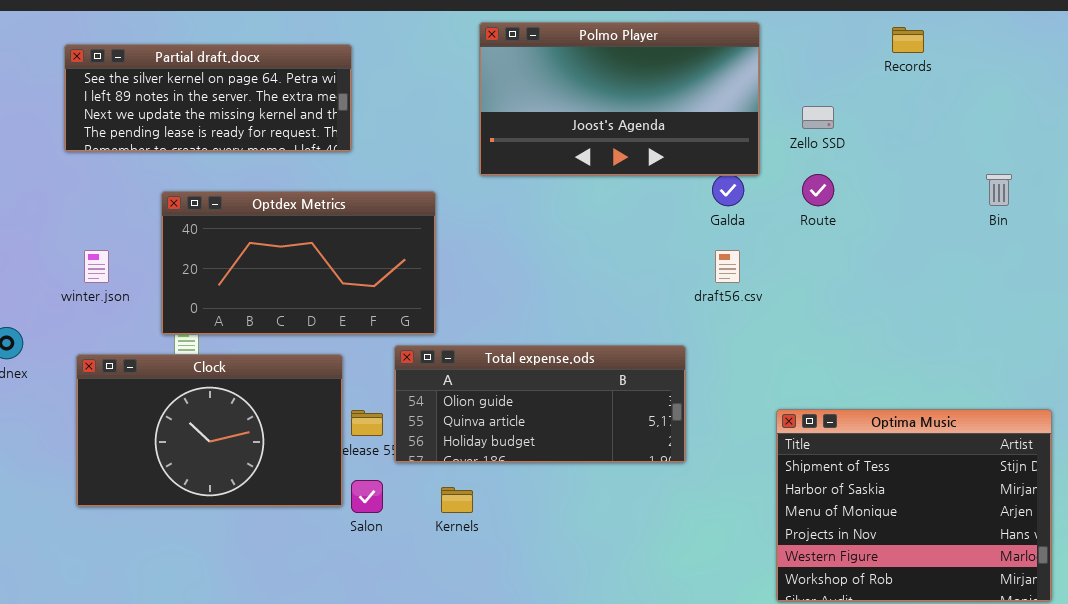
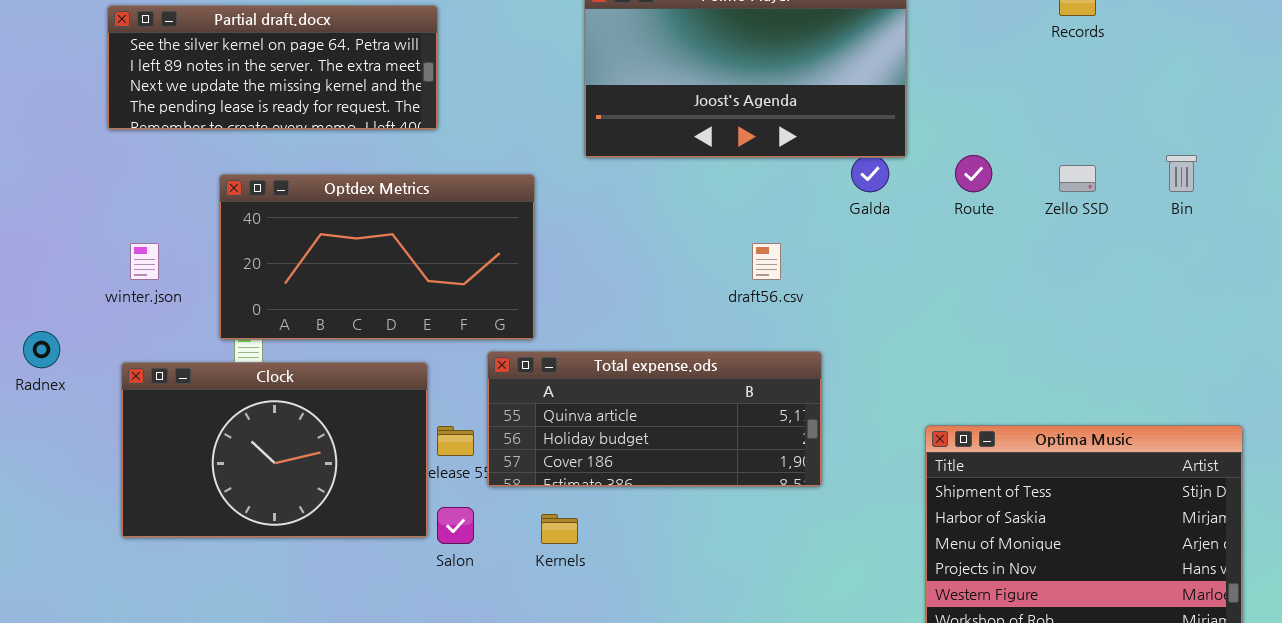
Zello SSD: [802,106,834,129] -> [1059,165,1096,192], moved
draft56.csv: [715,250,740,283] -> [752,243,781,280], moved
Total expense.ods: [394,345,686,463] -> [487,351,822,487], scrolled down 1 row

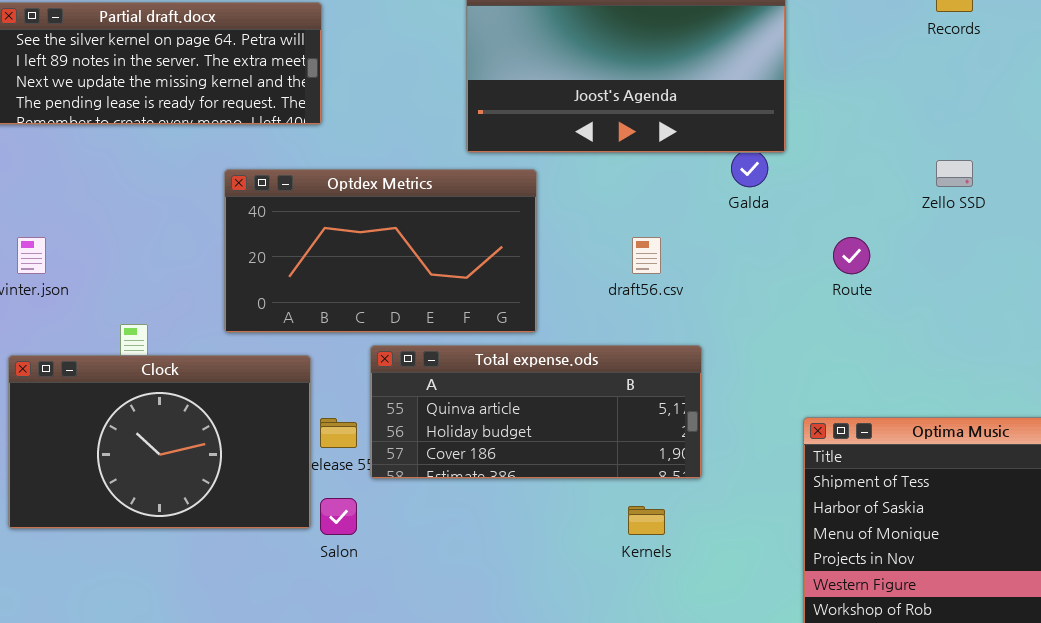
Route: [955,155,992,192] -> [833,237,870,274], moved
Optdex Metrics: [219,174,535,340] -> [224,169,537,333], moved
Kernels: [541,514,578,544] -> [628,506,665,535], moved

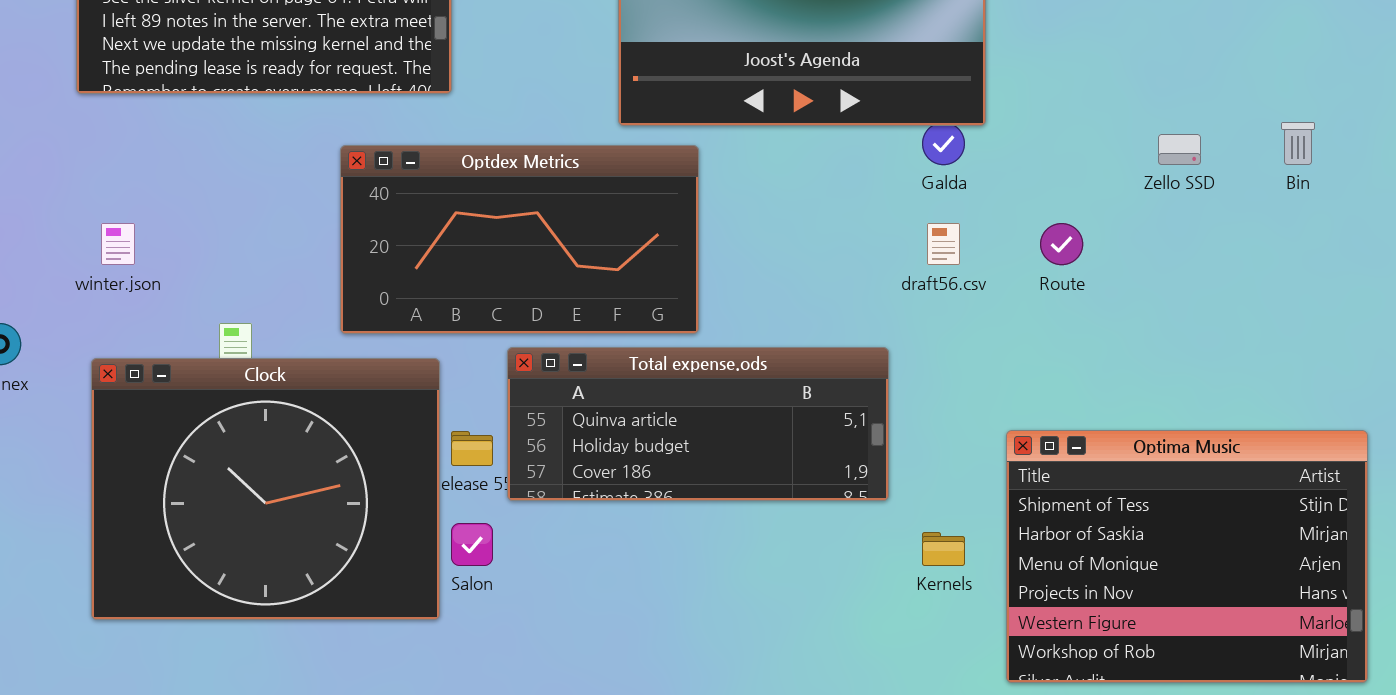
draft56.csv: [632,237,661,274] -> [927,223,960,265], moved
Clock: [8,355,311,529] -> [91,358,440,620], resized
Kernels: [628,506,665,535] -> [922,532,965,566], moved

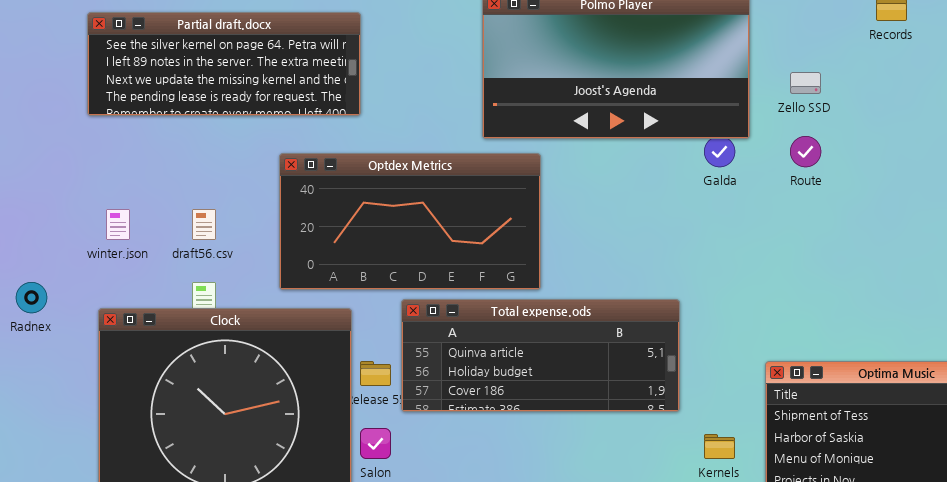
Zello SSD: [1158,134,1201,165] -> [790,72,821,94], moved
draft56.csv: [927,223,960,265] -> [192,209,216,240], moved
Route: [1040,223,1083,265] -> [790,136,821,167], moved

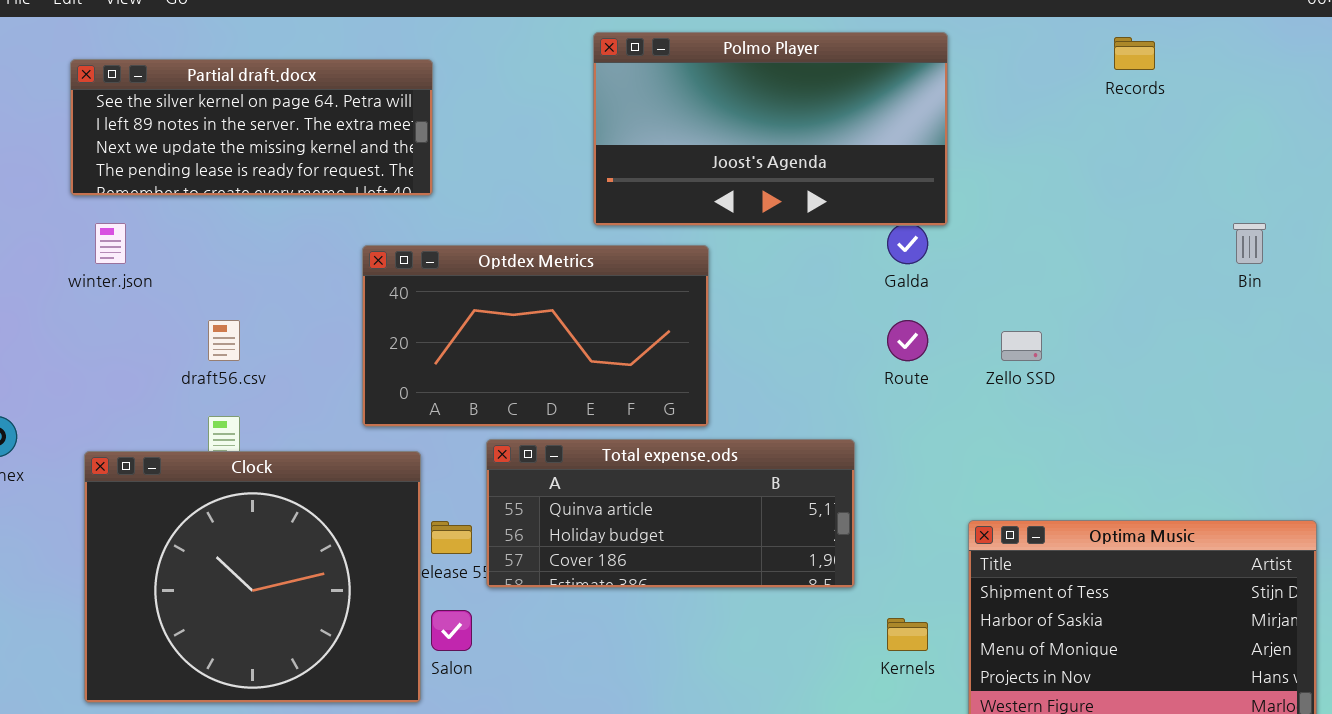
Zello SSD: [790,72,821,94] -> [1001,331,1042,361], moved
Route: [790,136,821,167] -> [887,320,928,361], moved
Optdex Metrics: [279,153,541,290] -> [362,245,709,427], moved
winter.json: [106,209,130,240] -> [95,223,126,264], moved

